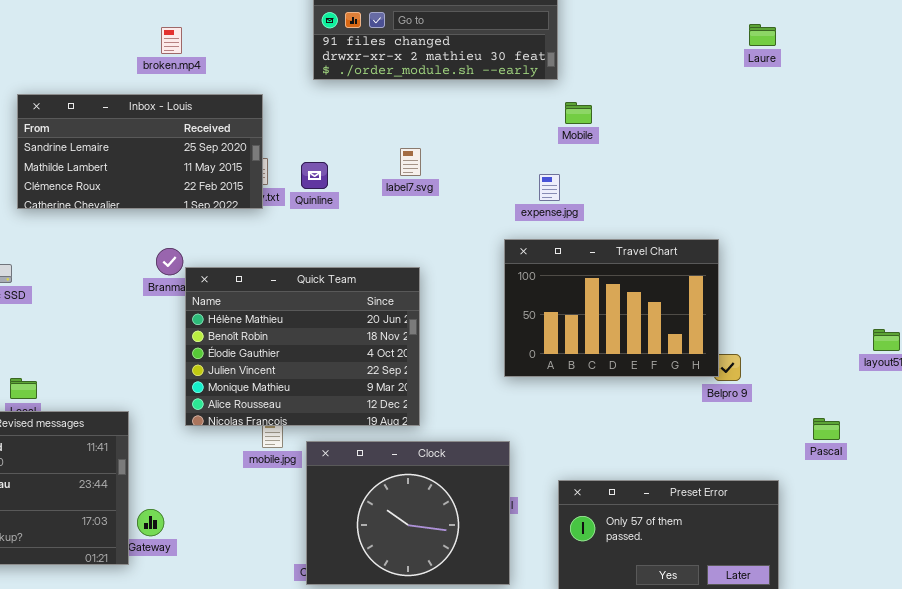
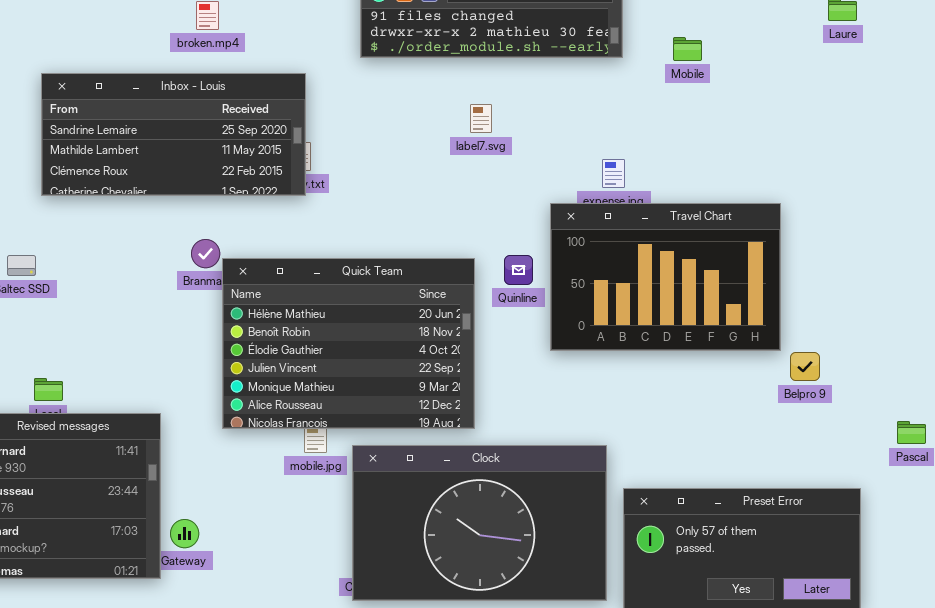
Mobile: [565,102,592,124] -> [673,37,702,61], moved
label7.svg: [400,148,421,176] -> [470,104,492,133], moved
Quinline: [301,162,328,189] -> [504,255,533,285], moved
Travel Chart: [504,239,719,377] -> [550,203,781,351], moved
Clock: [306,441,510,585] -> [352,445,607,601], resized

